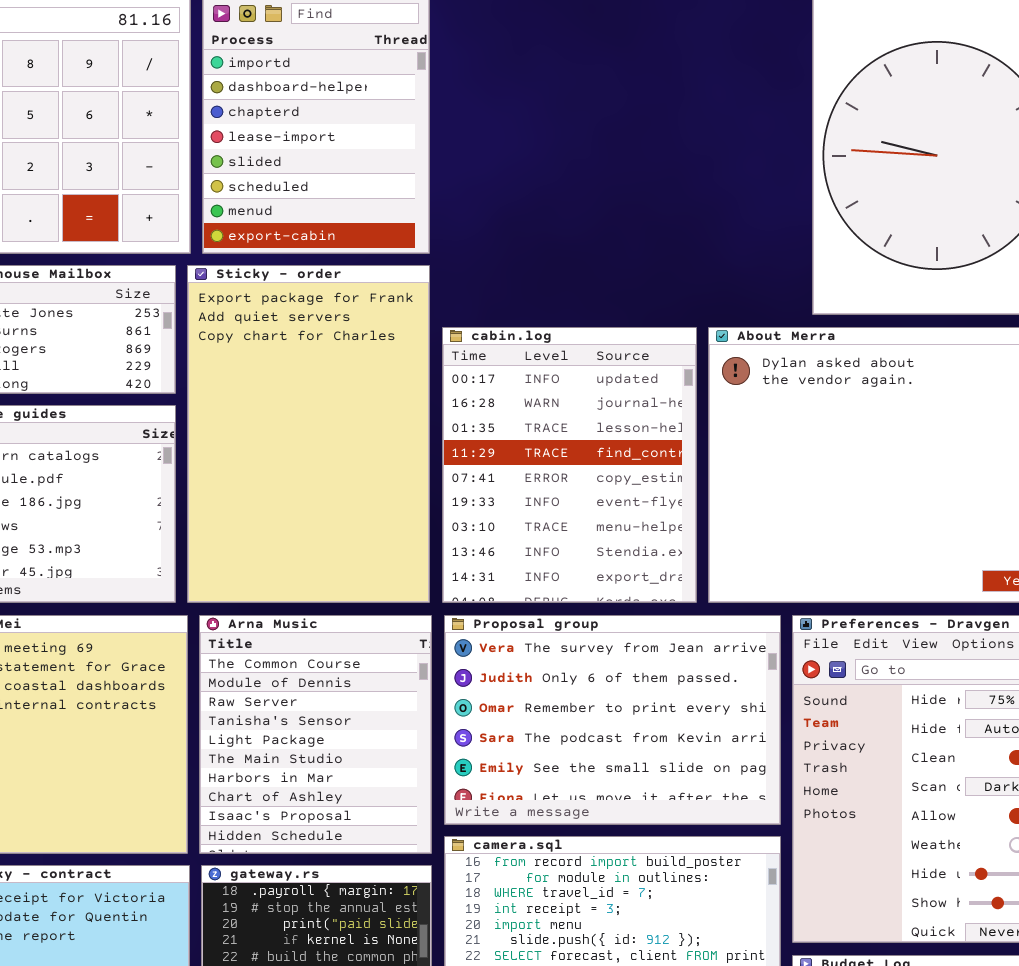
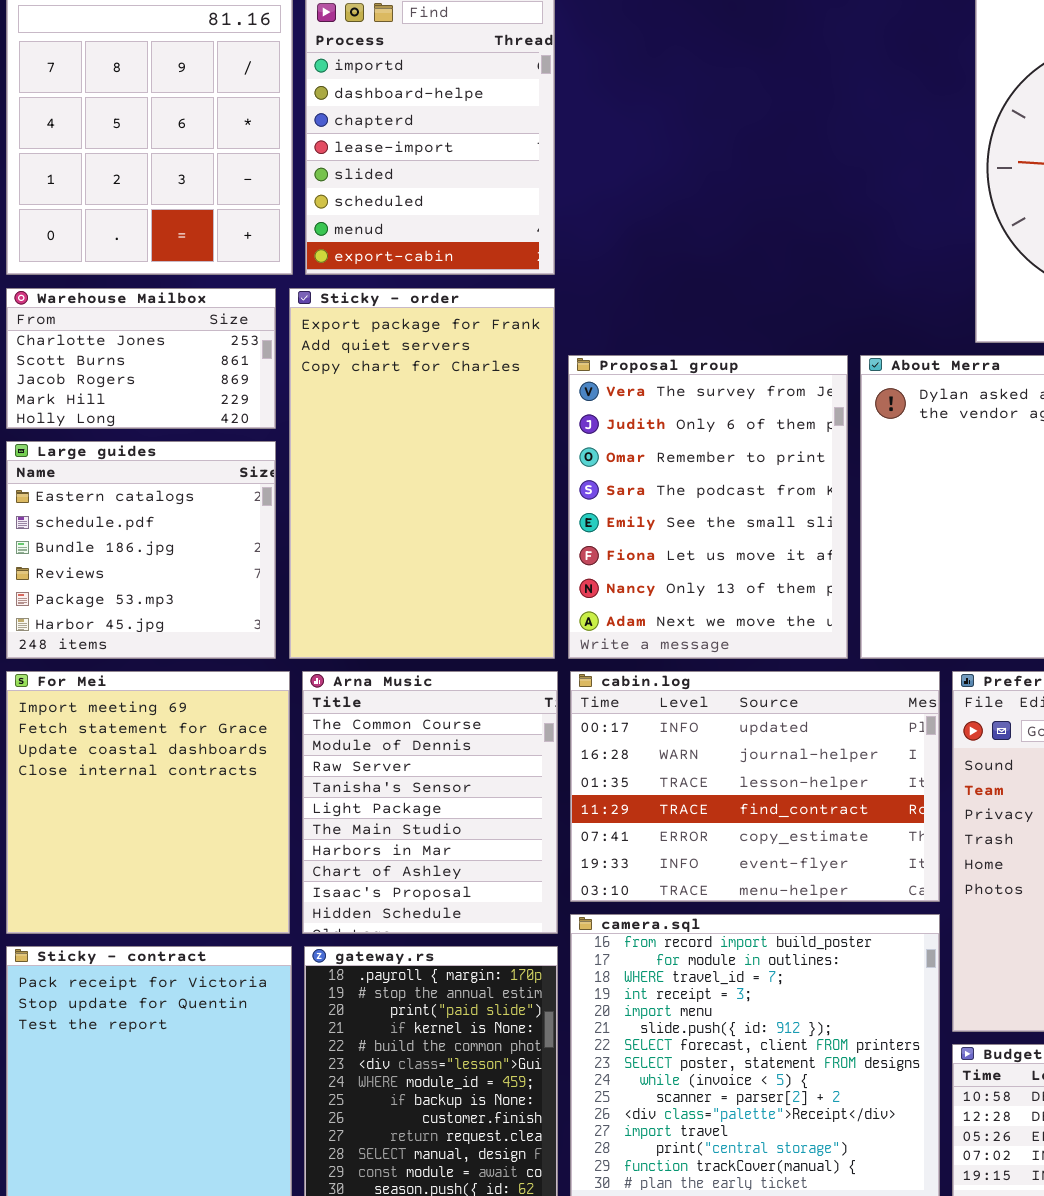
cabin.log: [442,327,697,603] -> [570,671,940,902], moved, resized
Proposal group: [444,615,781,825] -> [568,355,848,659], moved, resized

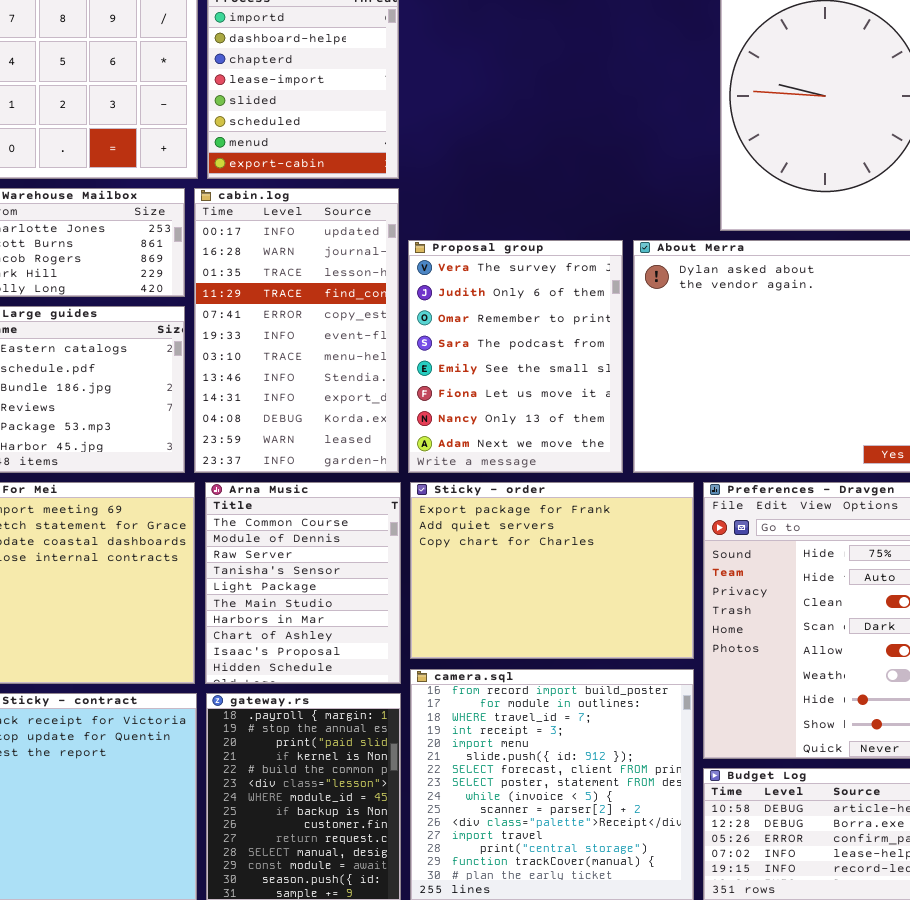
Sticky - order: [289,288,555,659] -> [410,482,694,659], moved, resized
cabin.log: [570,671,940,902] -> [194,188,399,473], moved, resized

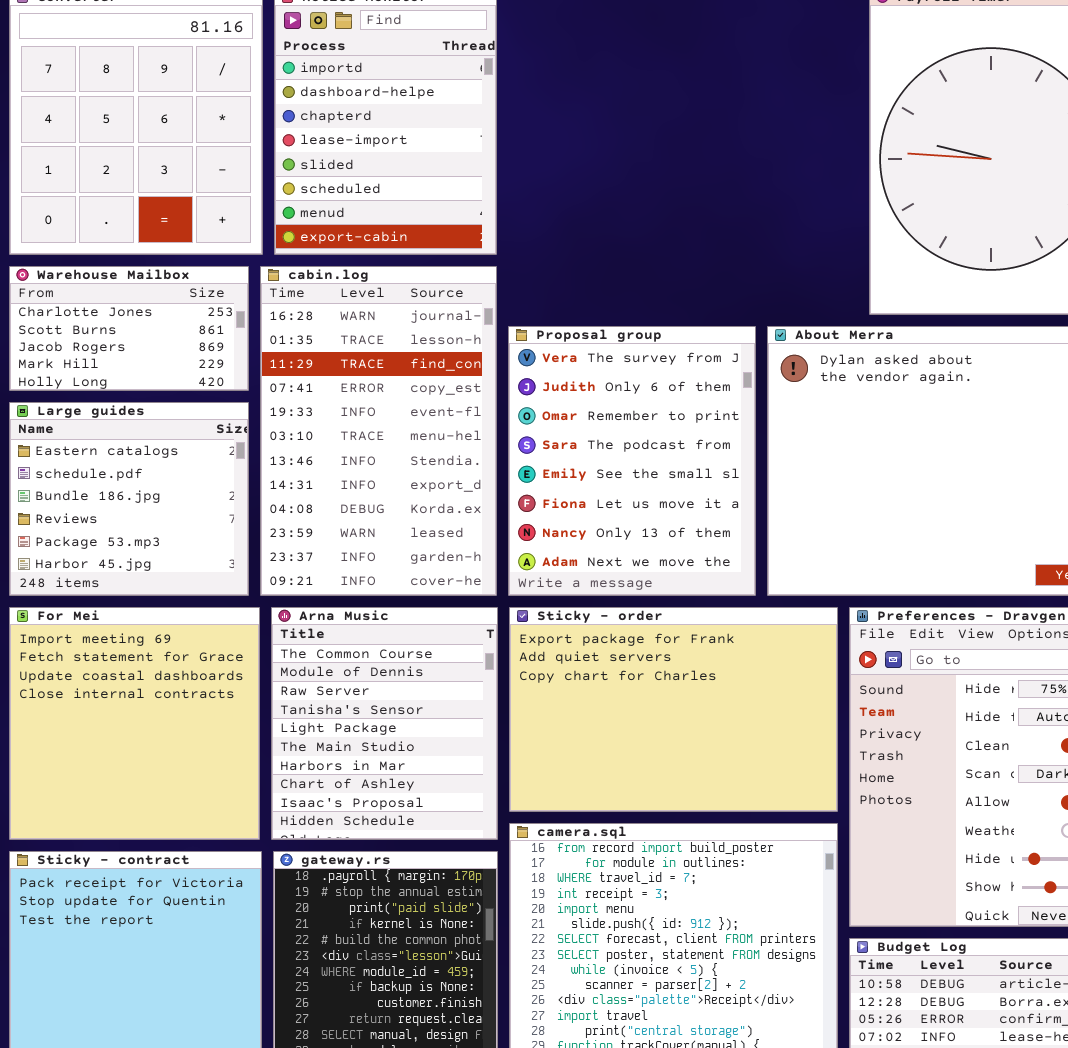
cabin.log: [194,188,399,473] -> [260,266,497,596], scrolled down 1 row

